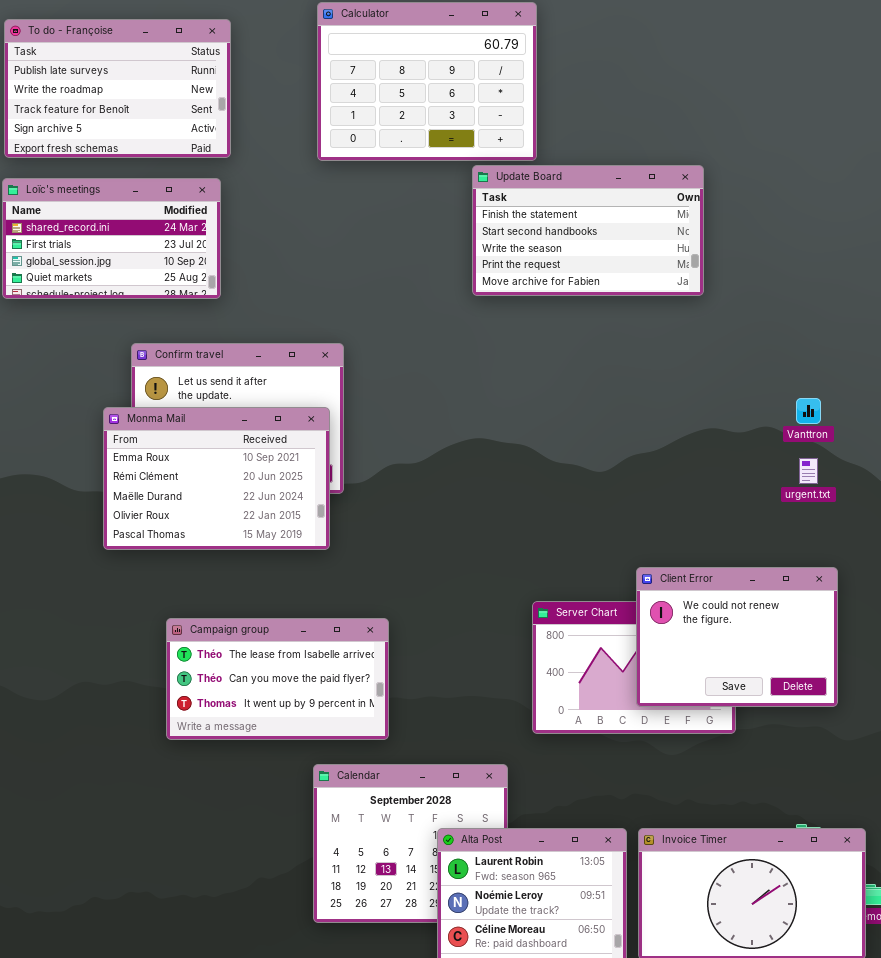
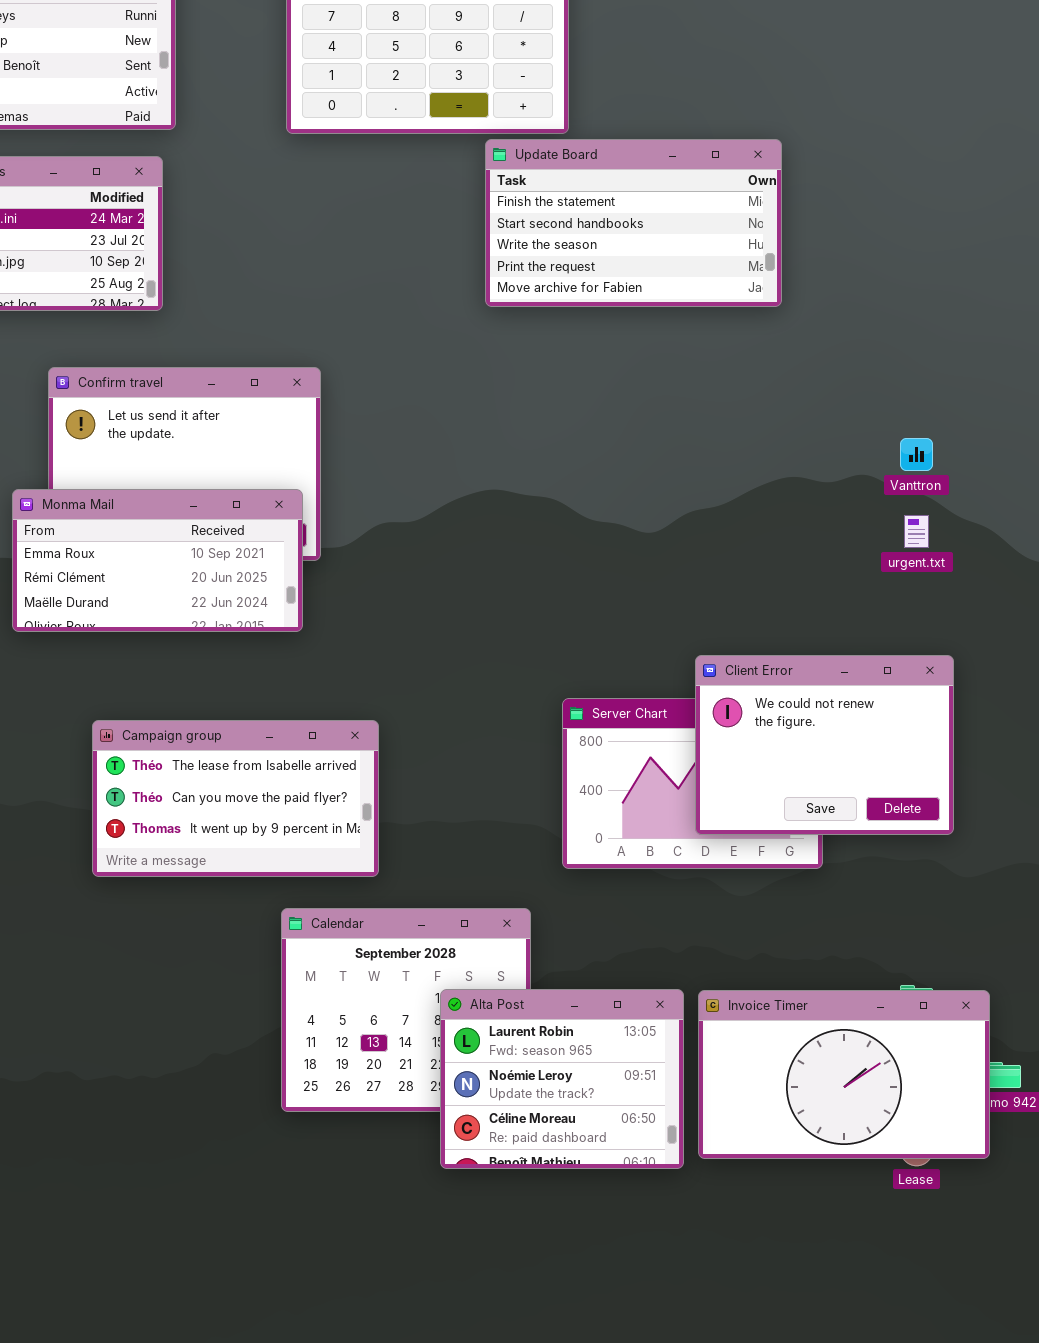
Monma Mail: [103,407,330,550] -> [12,489,303,632], resized

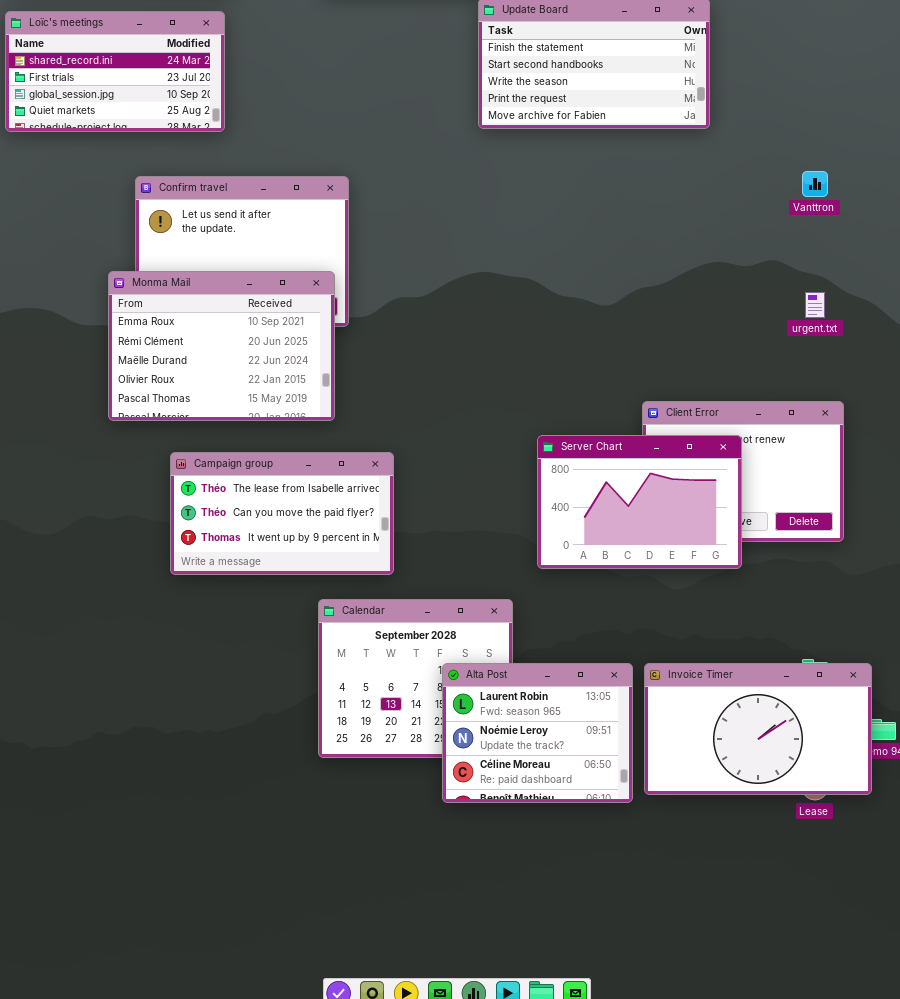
Vanttron: [900,438,933,471] -> [802,171,828,197], moved
Monma Mail: [12,489,303,632] -> [108,271,335,421], resized
Server Chart: [562,698,823,869] -> [537,435,742,569], raised

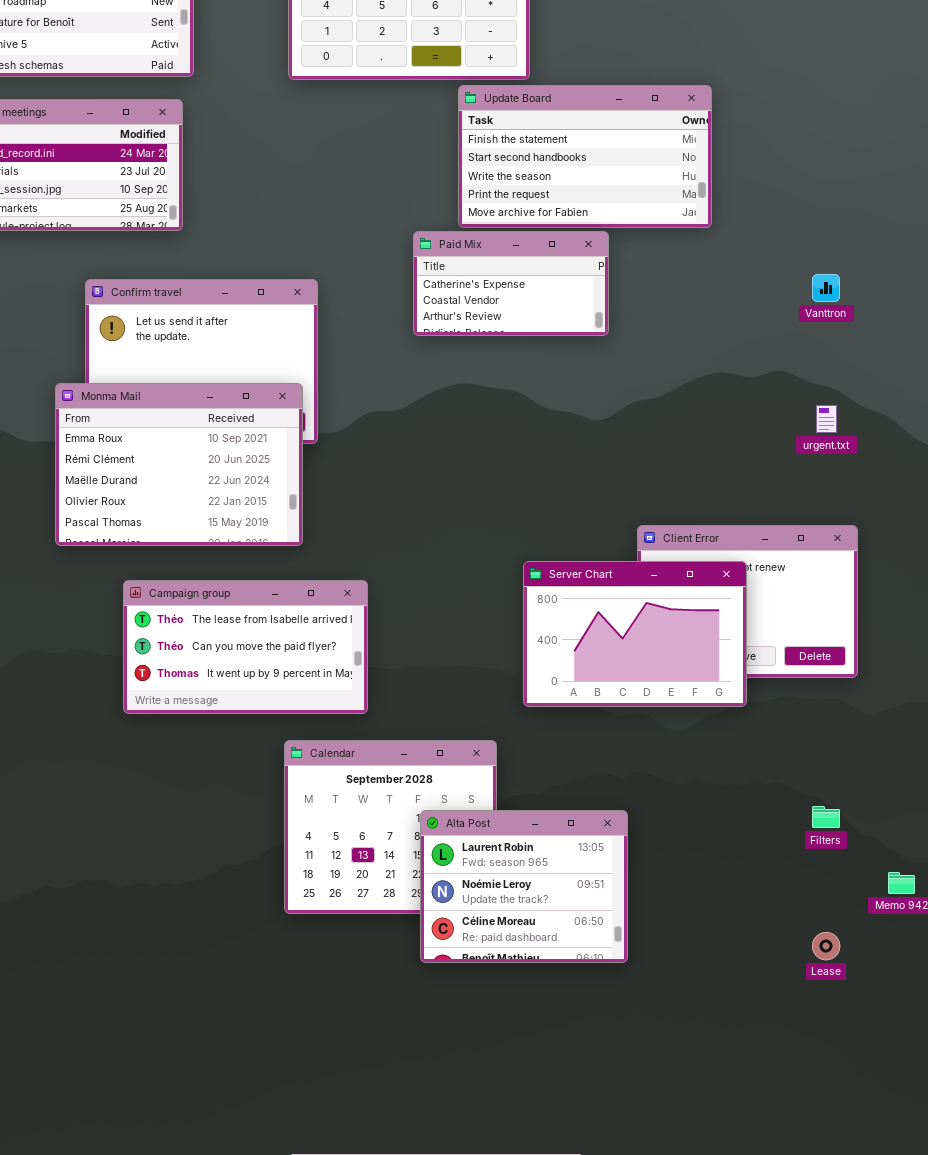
Paid Mix: none -> [413,231,609,336], opened
Invoice Timer: [644,663,872,795] -> none, closed

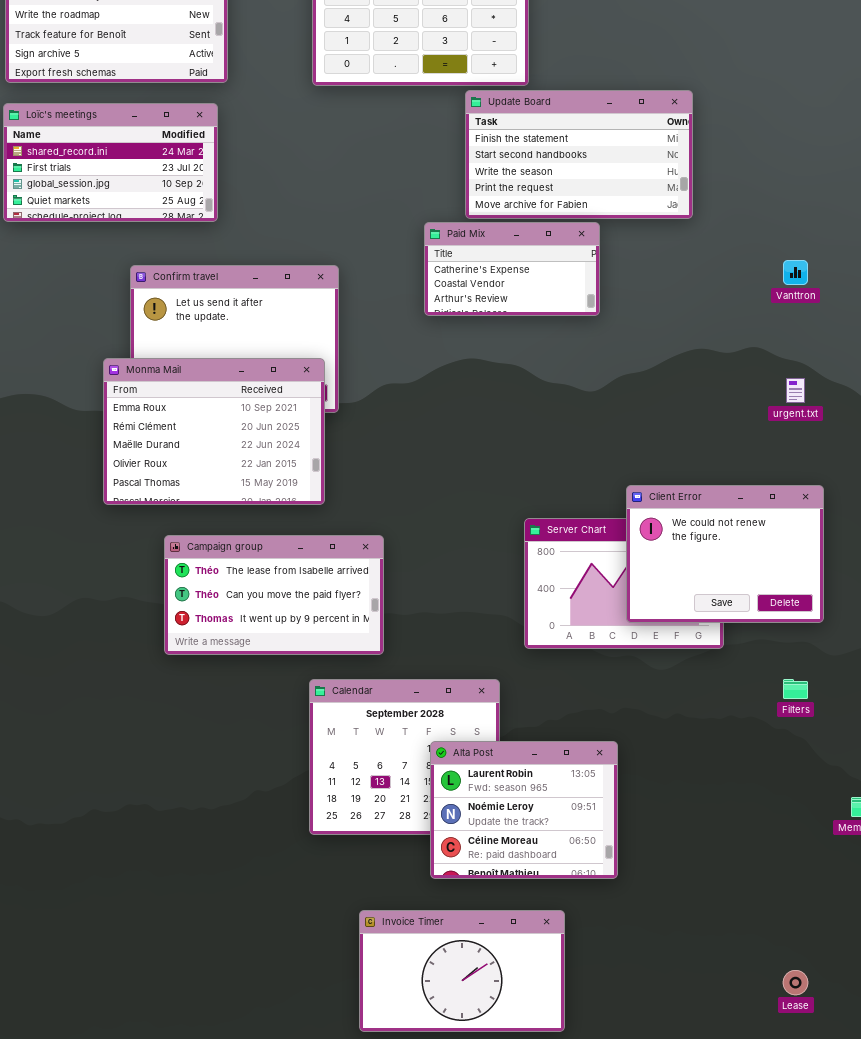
Client Error: [637,525,858,678] -> [626,485,824,623], raised
Filters: [812,806,840,828] -> [783,679,808,699], moved
Lease: [812,932,840,960] -> [783,970,808,995], moved
Invoice Timer: none -> [359,910,565,1032], opened

